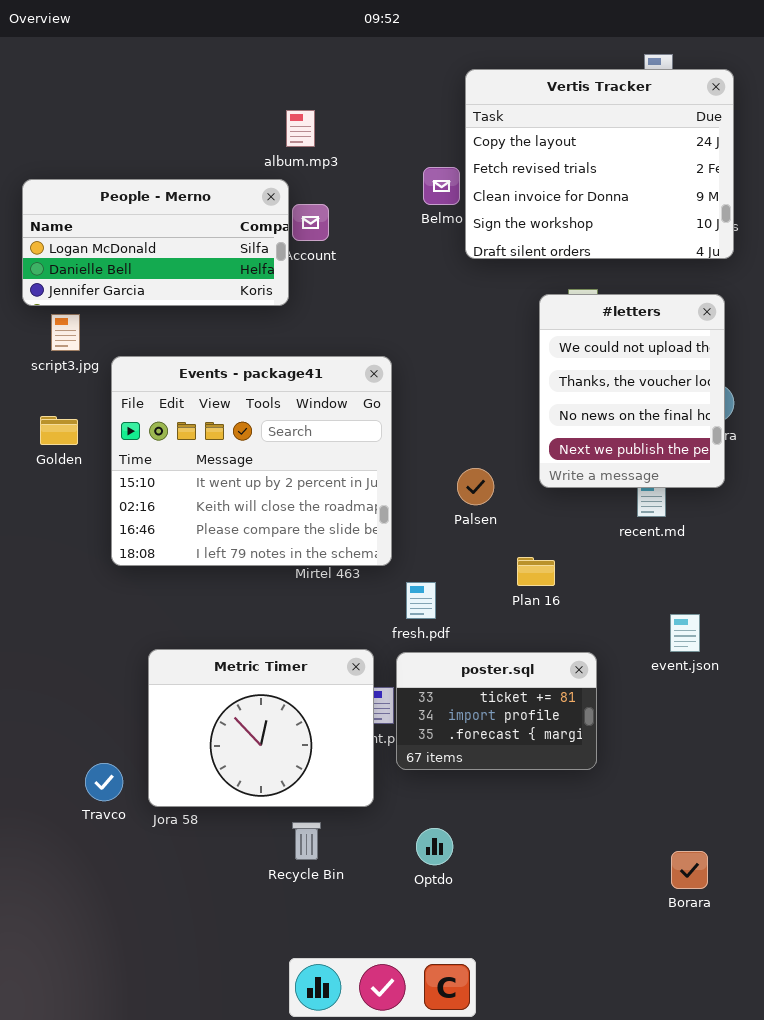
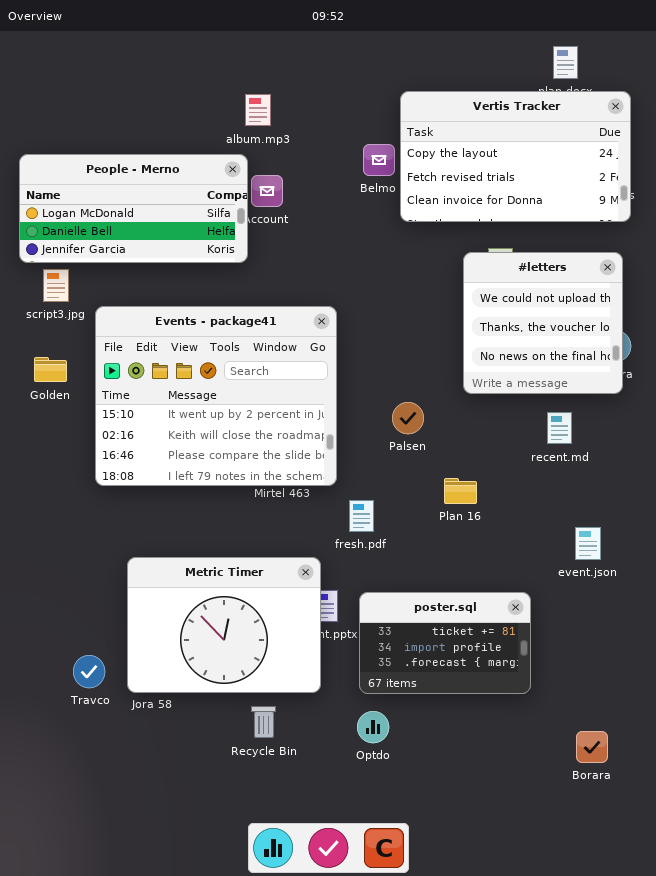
Vertis Tracker: [465,69,734,259] -> [400,91,631,222], resized
#letters: [539,294,725,488] -> [463,252,623,394], resized
poster.sql: [396,652,597,770] -> [359,592,531,694], moved

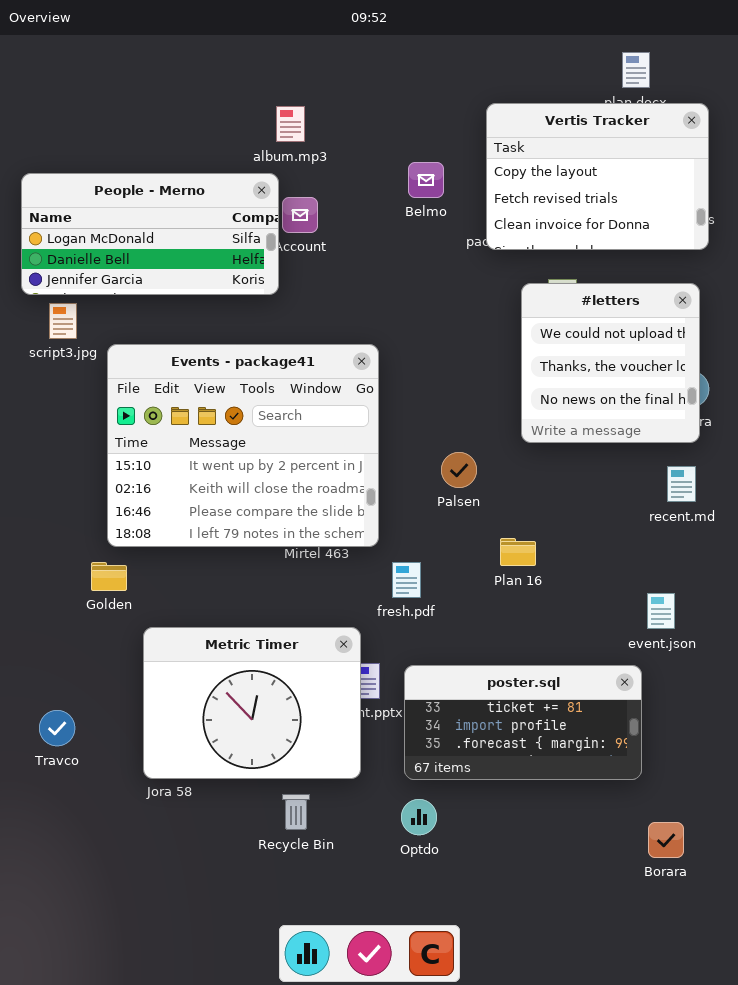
Vertis Tracker: [400,91,631,222] -> [486,103,709,250], resized
Golden: [34,357,67,382] -> [91,562,127,591], moved
recent.md: [547,412,572,444] -> [667,466,696,502], moved
poster.sql: [359,592,531,694] -> [404,665,642,780], resized
Travco: [73,655,105,688] -> [39,710,75,746], moved

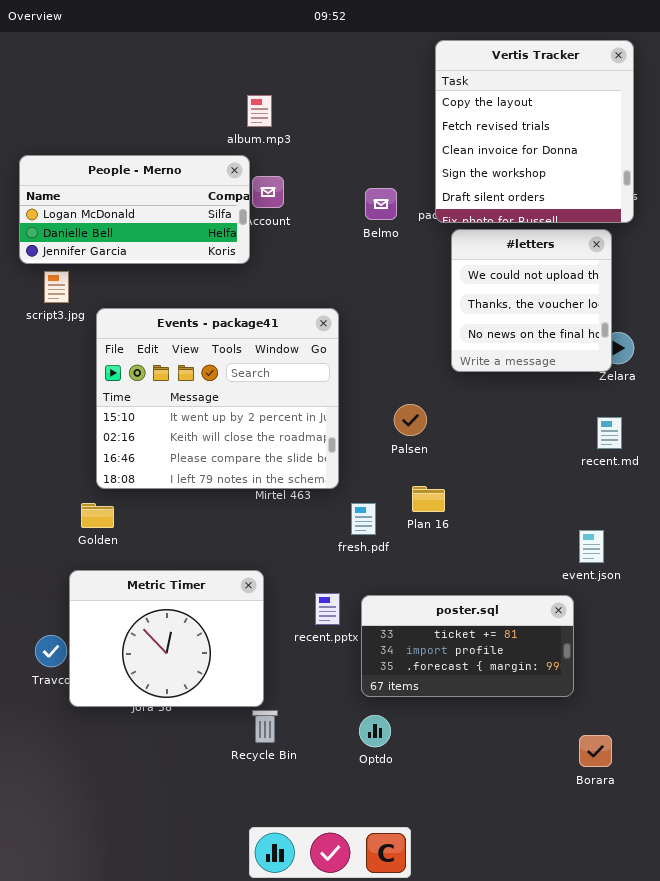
Vertis Tracker: [486,103,709,250] -> [435,40,634,223], resized
Belmo: [408,162,444,198] -> [365,188,397,220], moved
#letters: [521,283,700,443] -> [451,229,612,372], moved
Plan 16: [500,538,536,566] -> [412,486,445,512], moved
Metric Timer: [143,627,361,779] -> [69,570,264,707], moved

